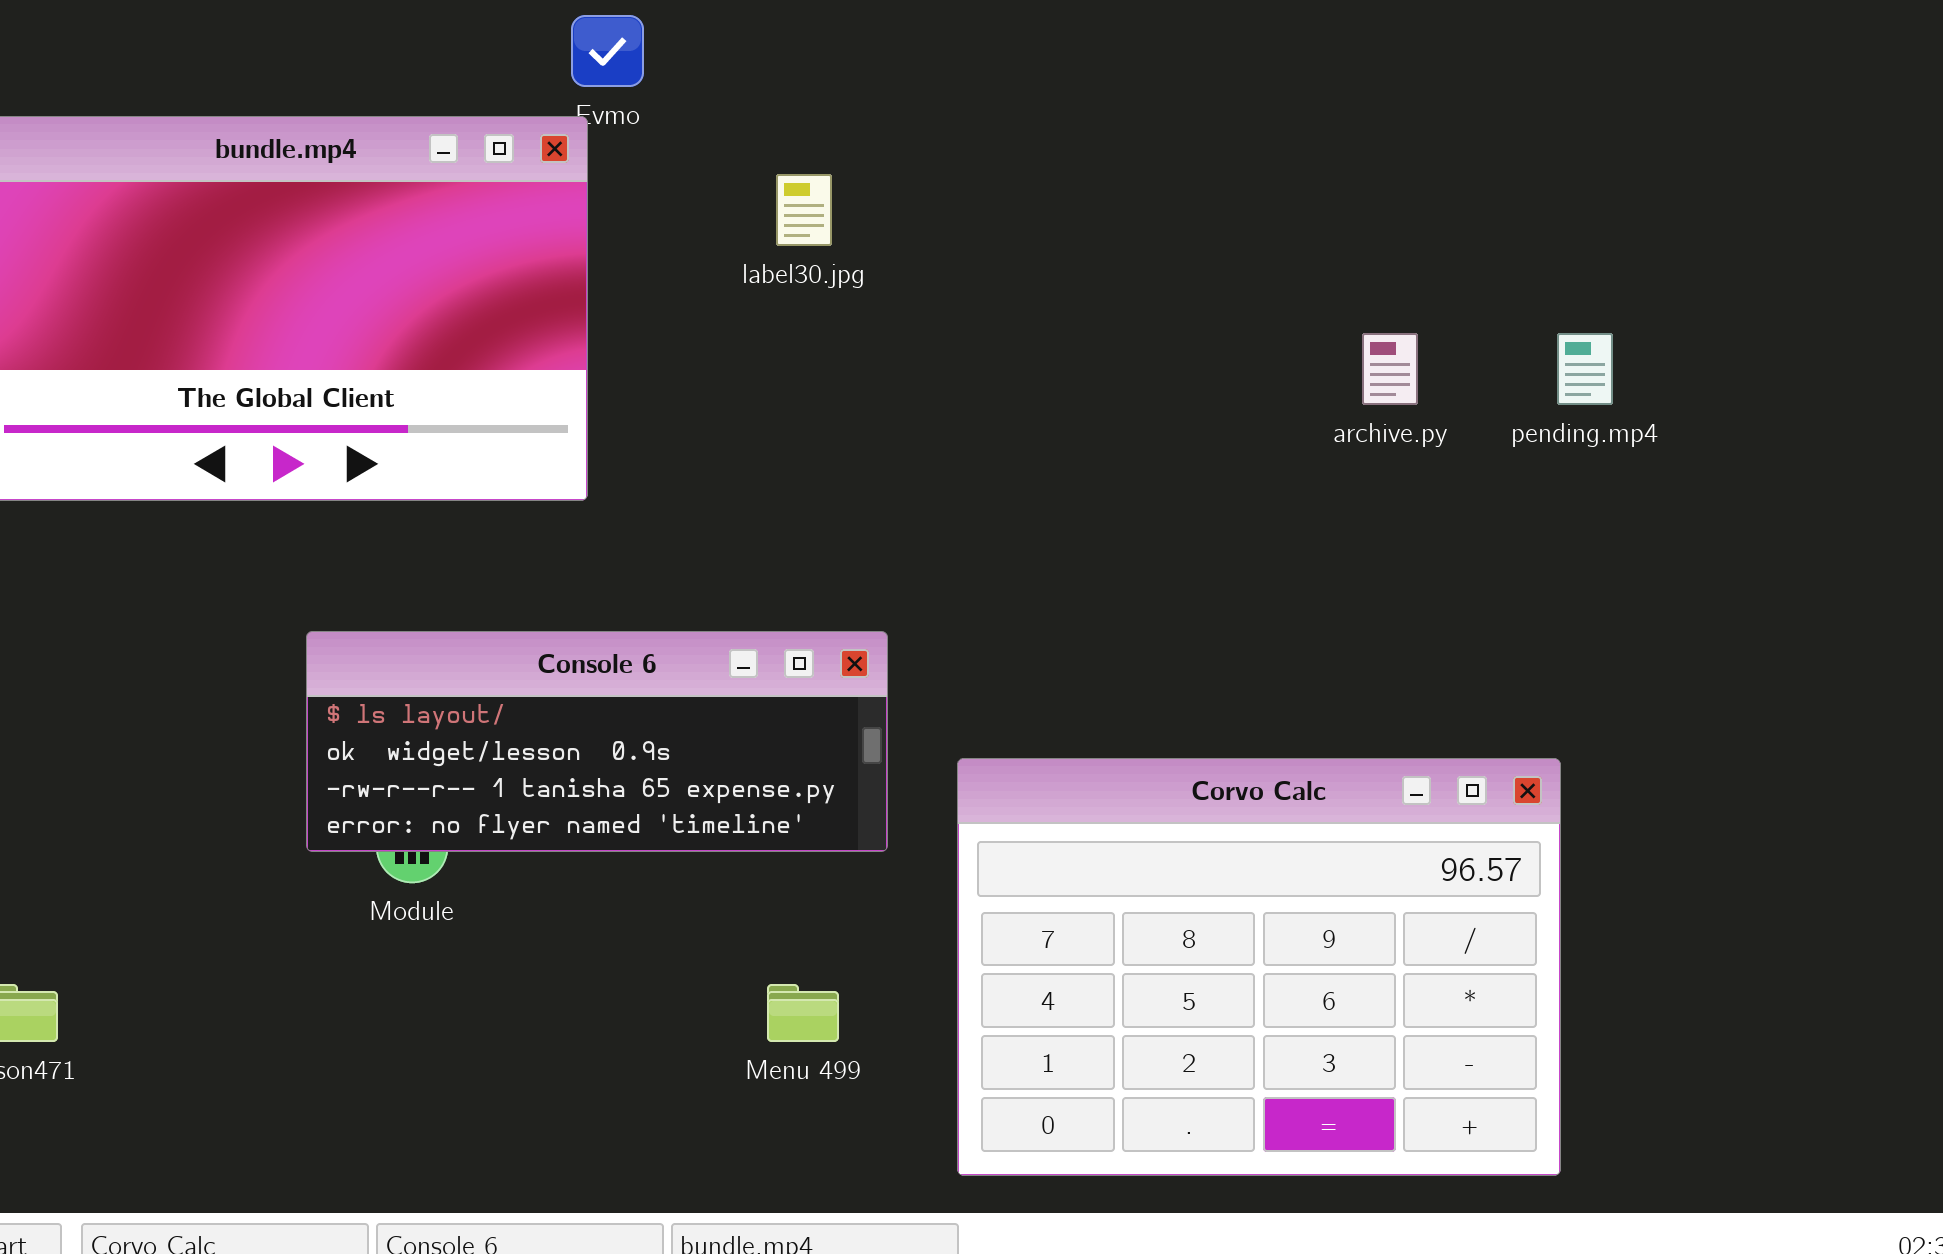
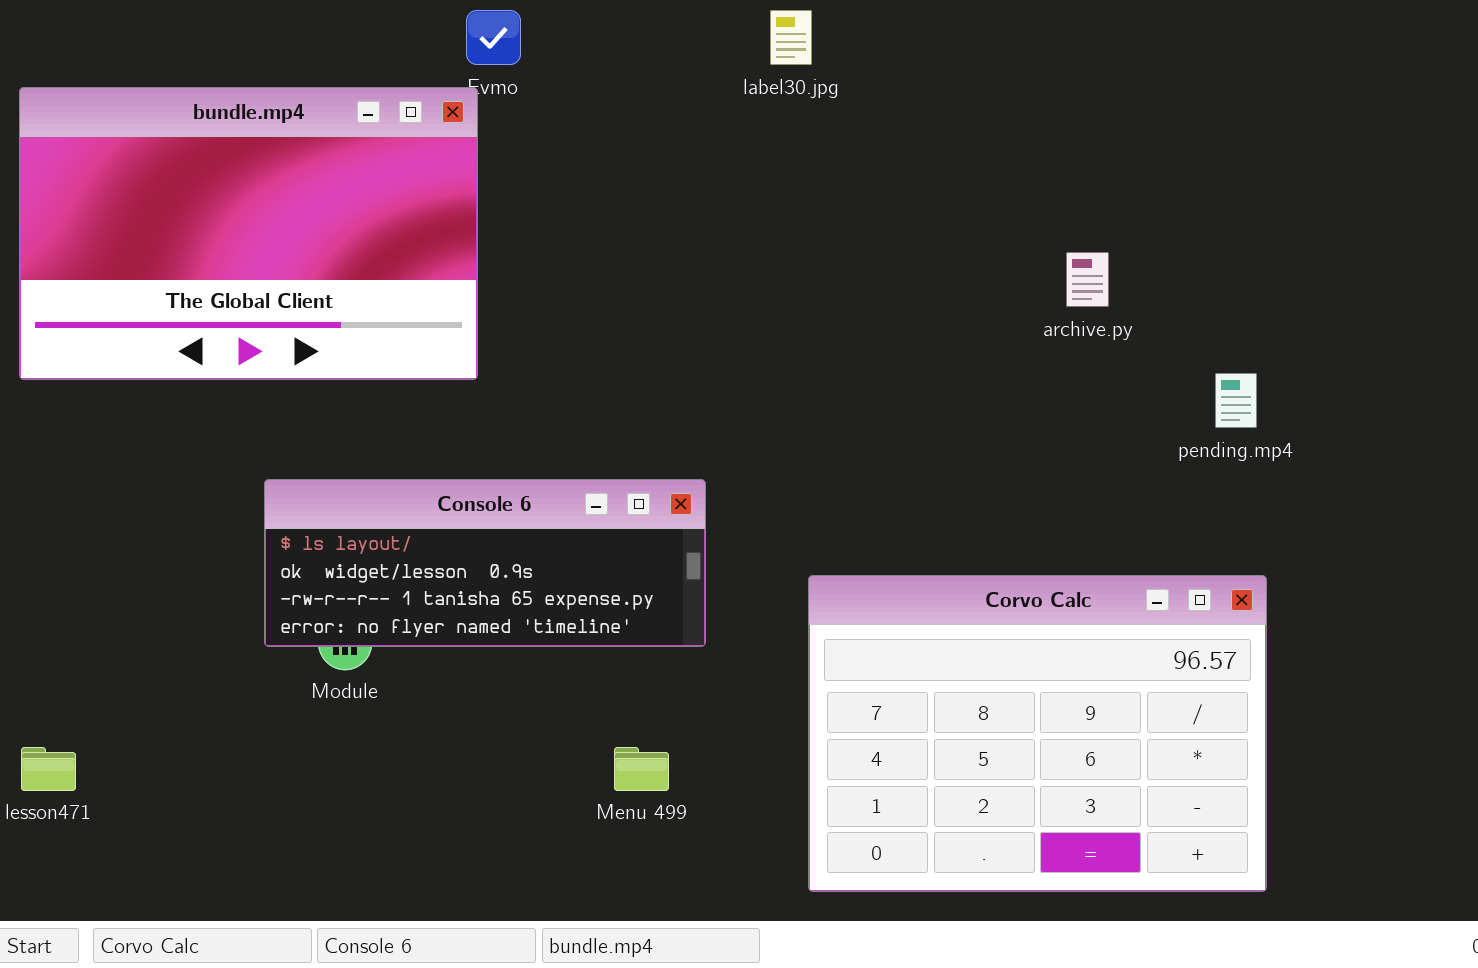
label30.jpg: [776,174,832,246] -> [770,10,812,65], moved
pending.mp4: [1557,333,1613,405] -> [1215,373,1257,428], moved
Corvo Calc: [957,758,1561,1176] -> [808,575,1267,892], moved

